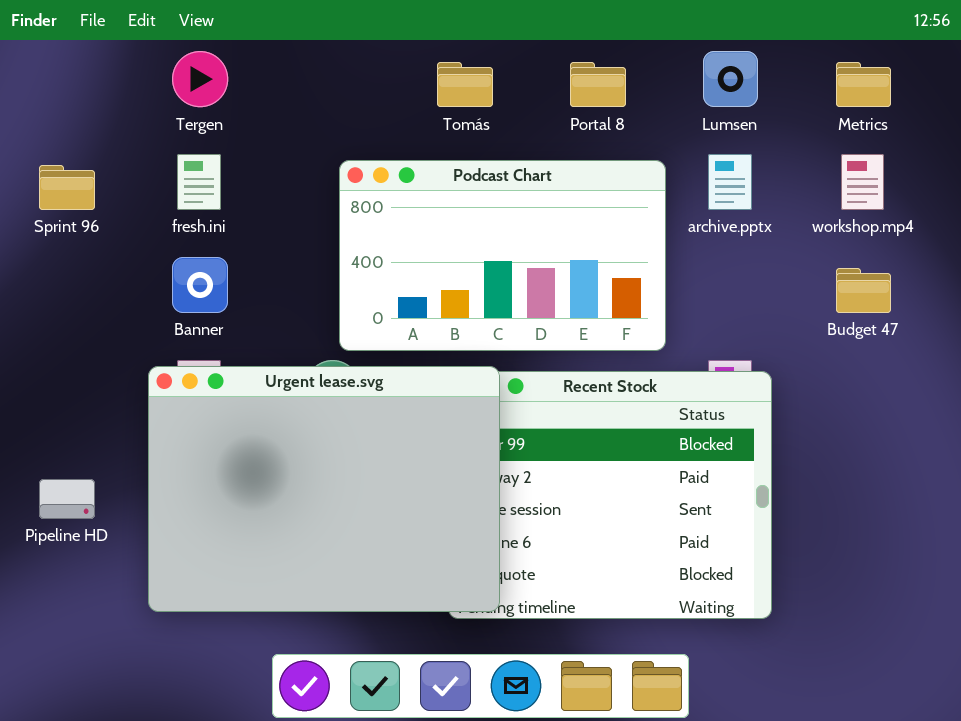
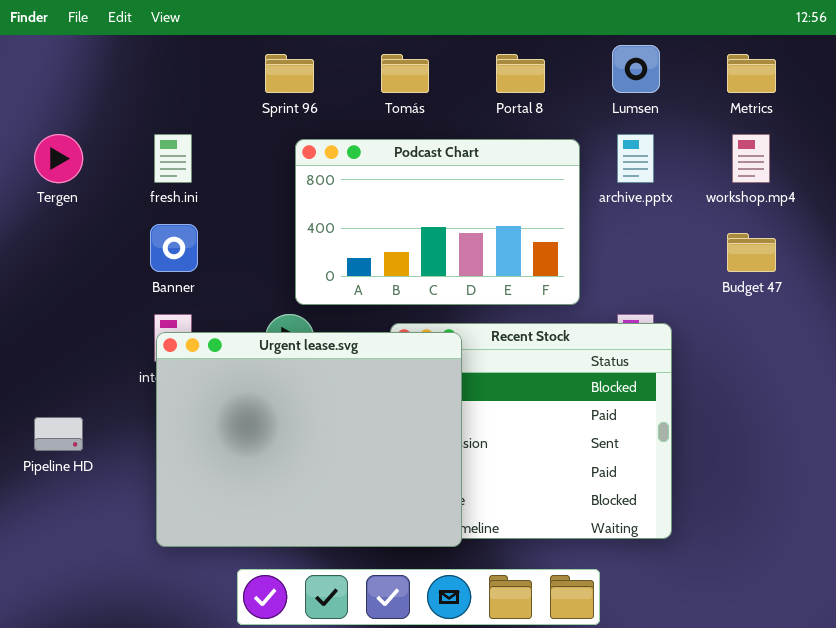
Tergen: [172,51,228,107] -> [34,134,83,183], moved
Sprint 96: [39,165,95,210] -> [265,54,314,93], moved
Urgent lease.svg: [148,366,500,612] -> [156,332,462,547], moved

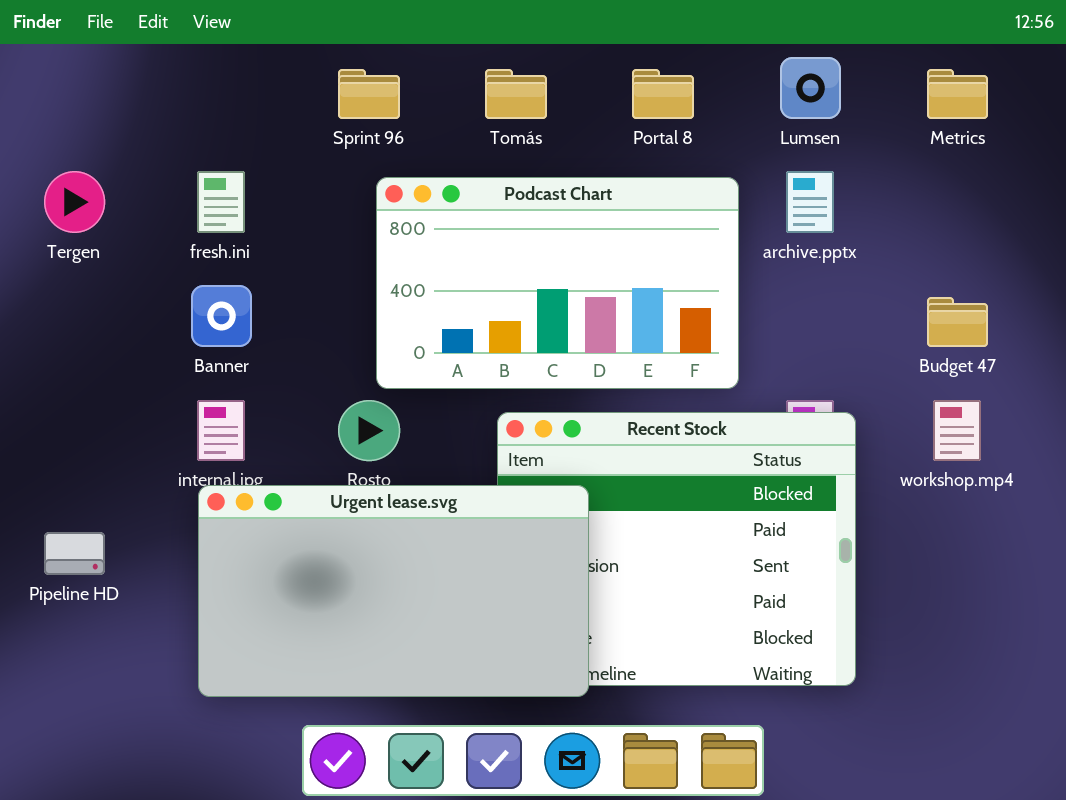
workshop.mp4: [732,134,770,183] -> [933,400,981,461], moved
Urgent lease.svg: [156,332,462,547] -> [198,485,589,697], resized

